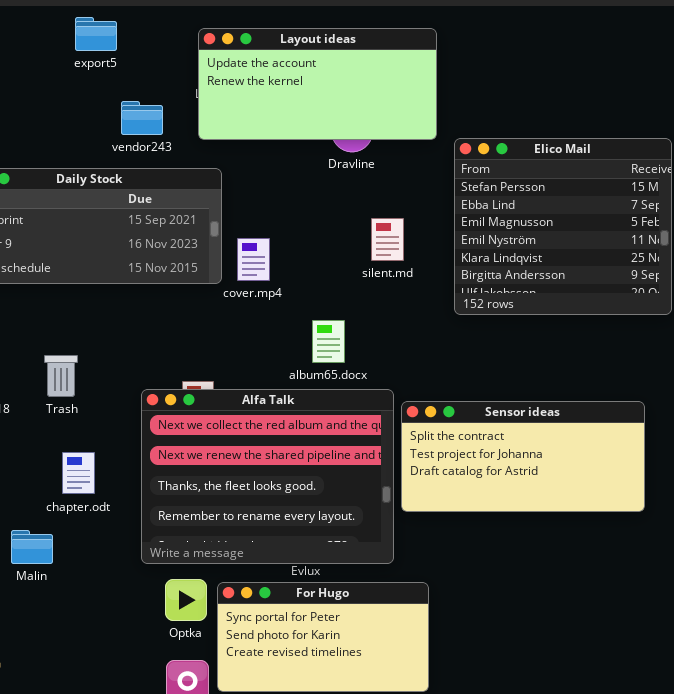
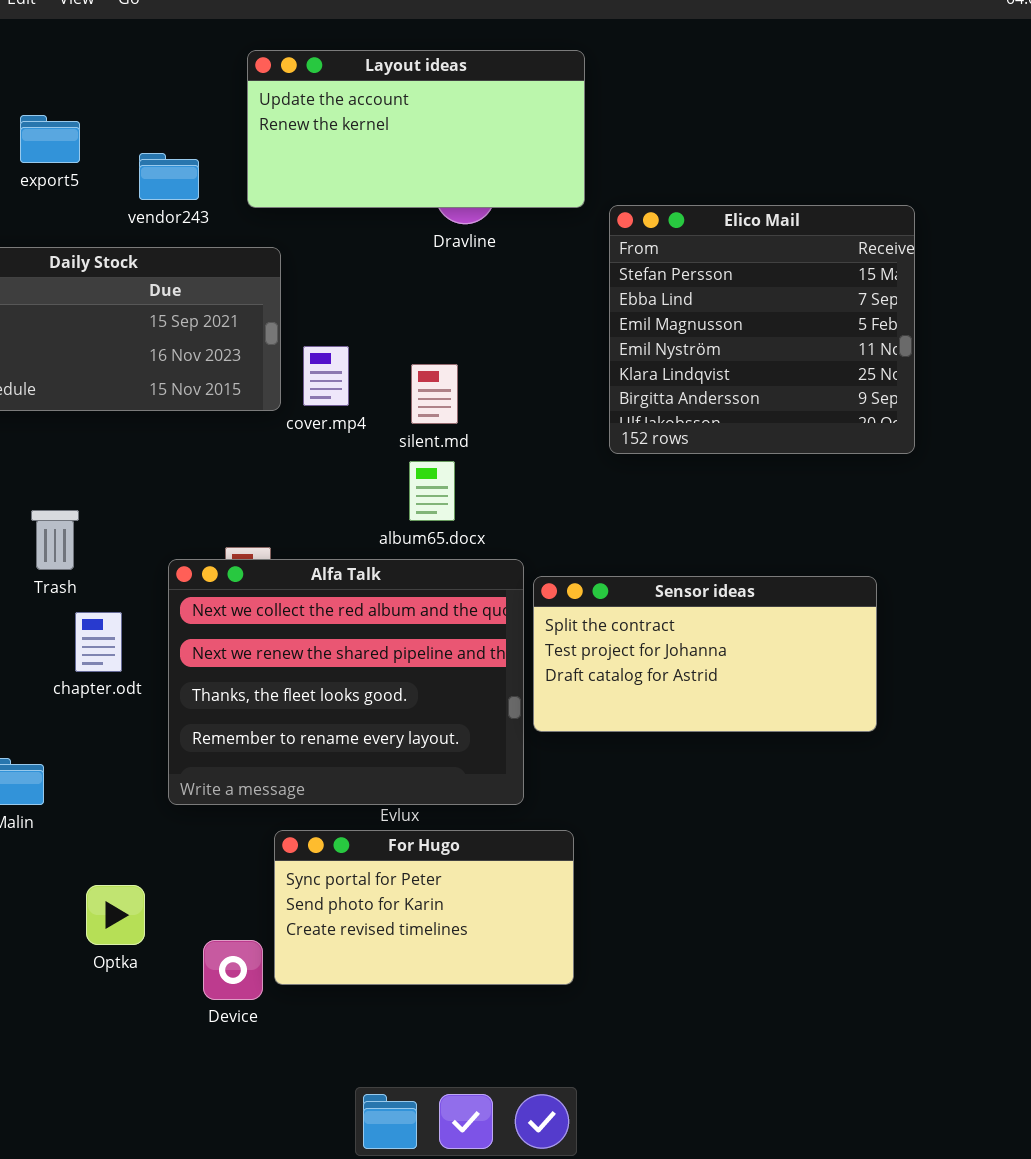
export5: [75,17,117,51] -> [20,115,80,163], moved
silent.md: [371,218,404,261] -> [411,364,458,424], moved
chapter.odt: [62,452,95,494] -> [75,612,122,672], moved
Optka: [165,579,207,621] -> [86,885,145,945], moved

